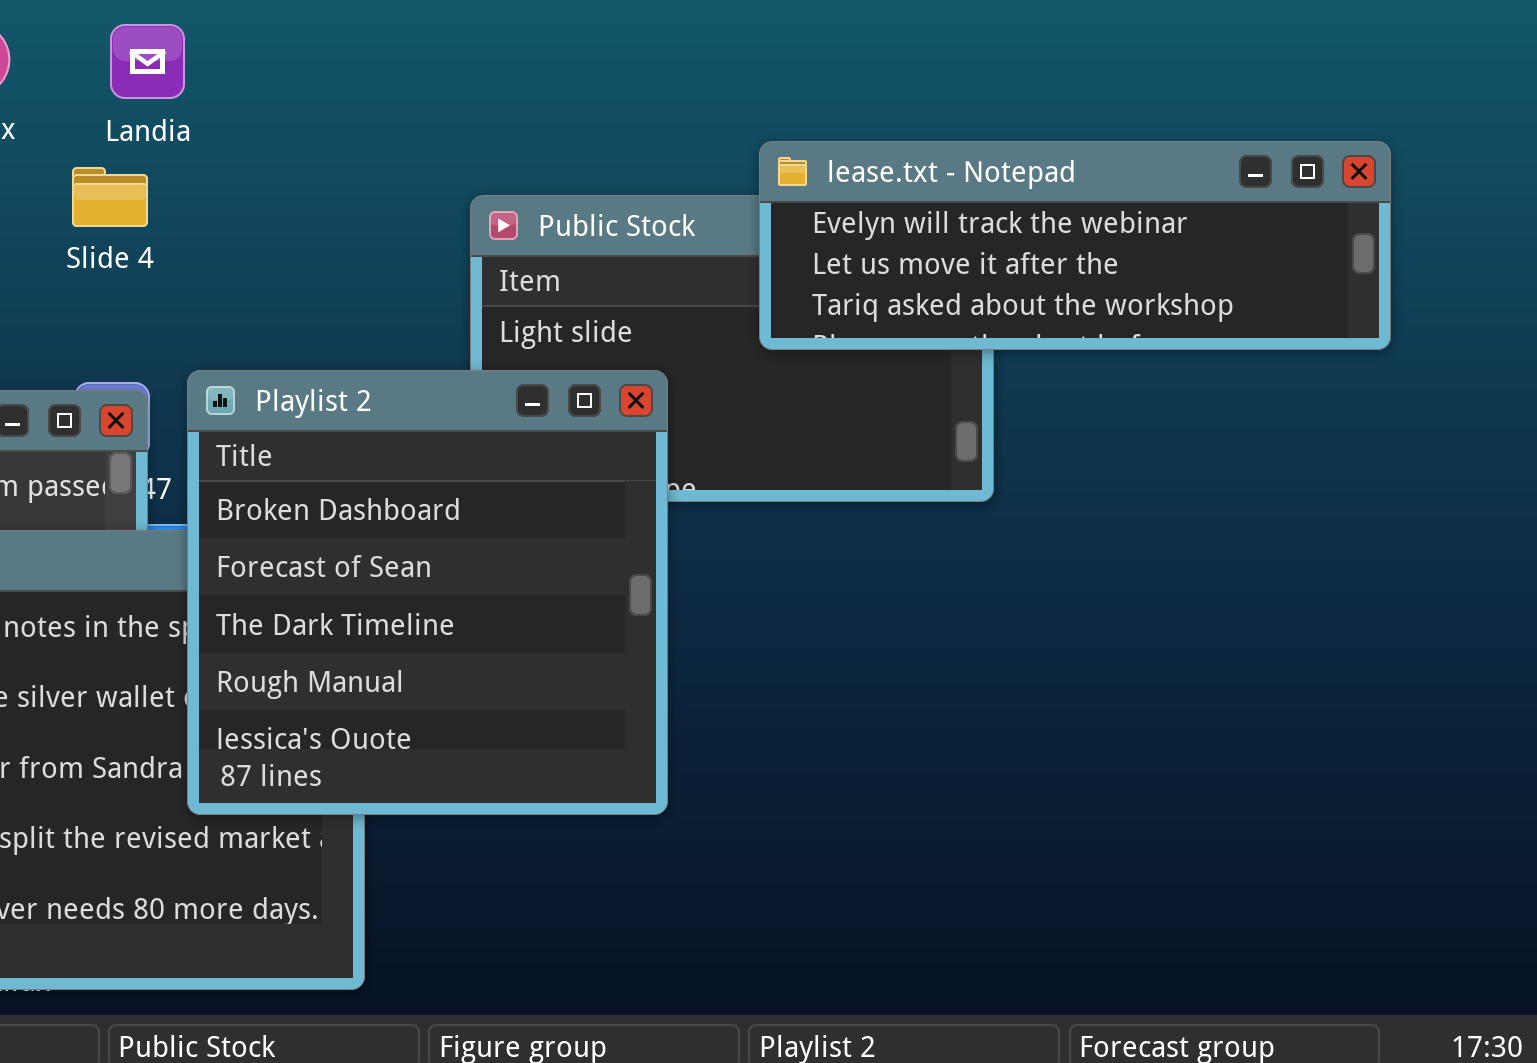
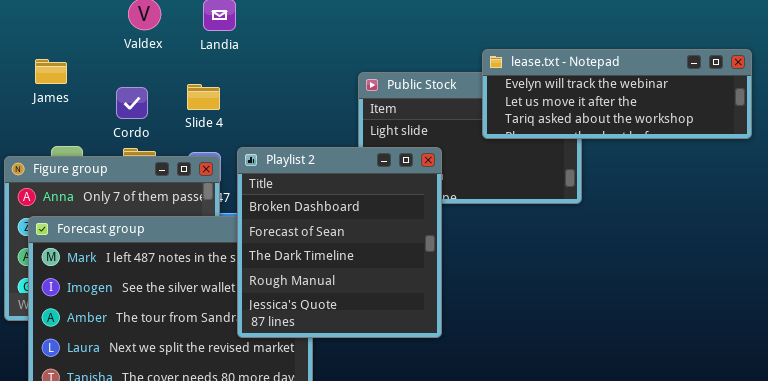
Slide 4: [72,167,148,227] -> [187,84,220,110], moved

